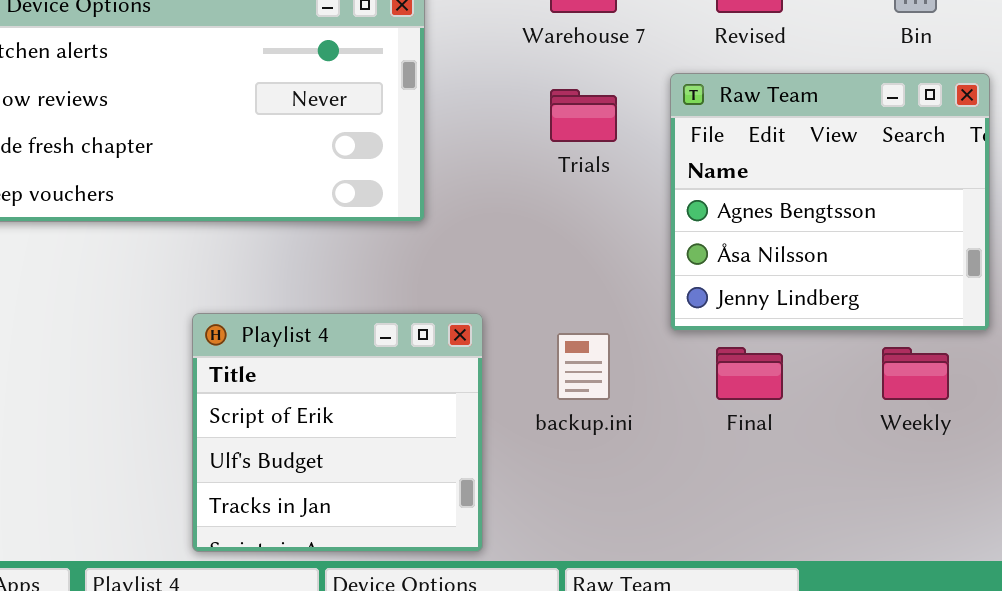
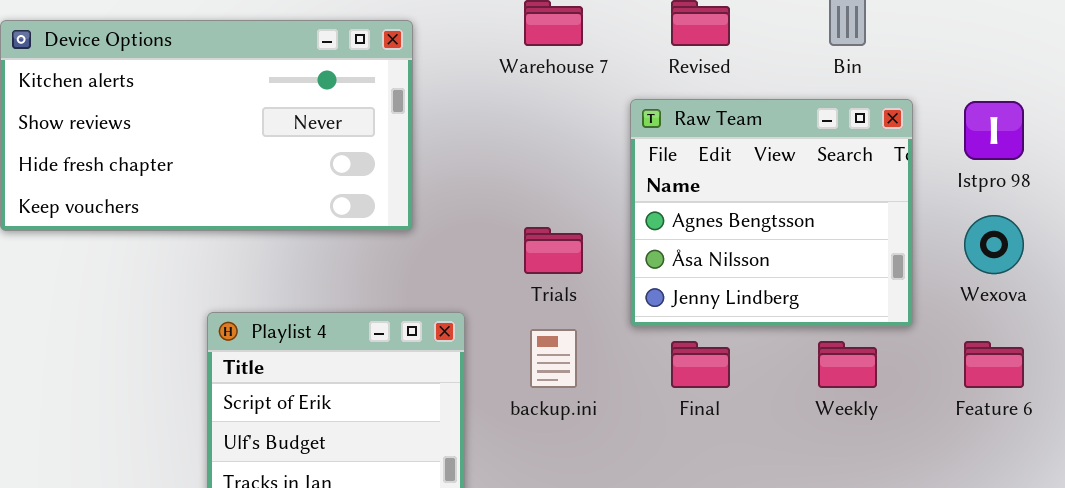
Trials: [550,89,617,142] -> [524,227,583,274], moved

